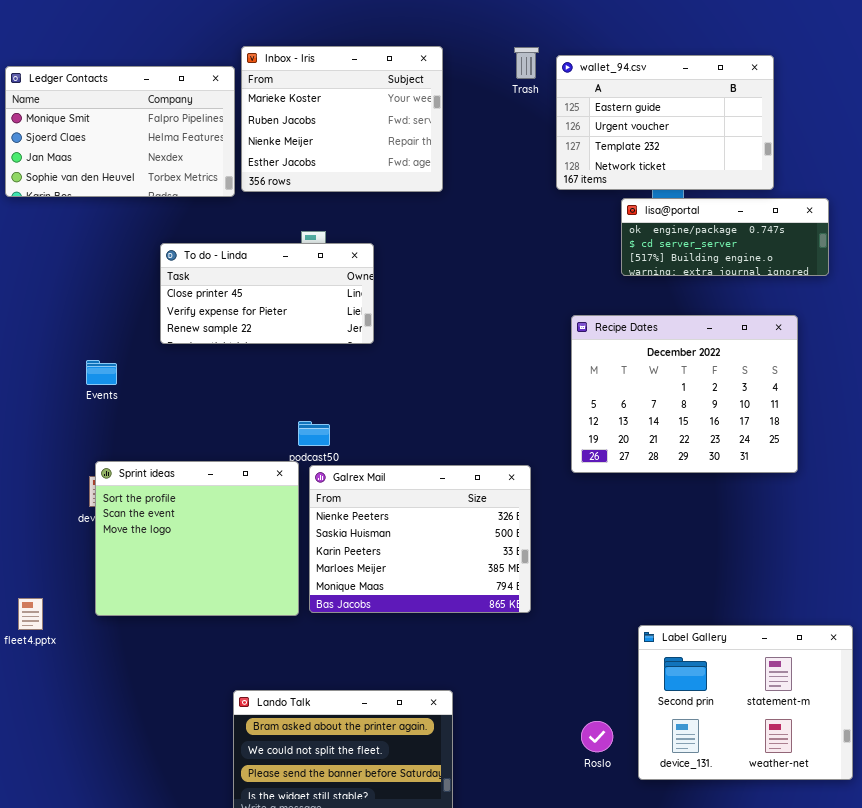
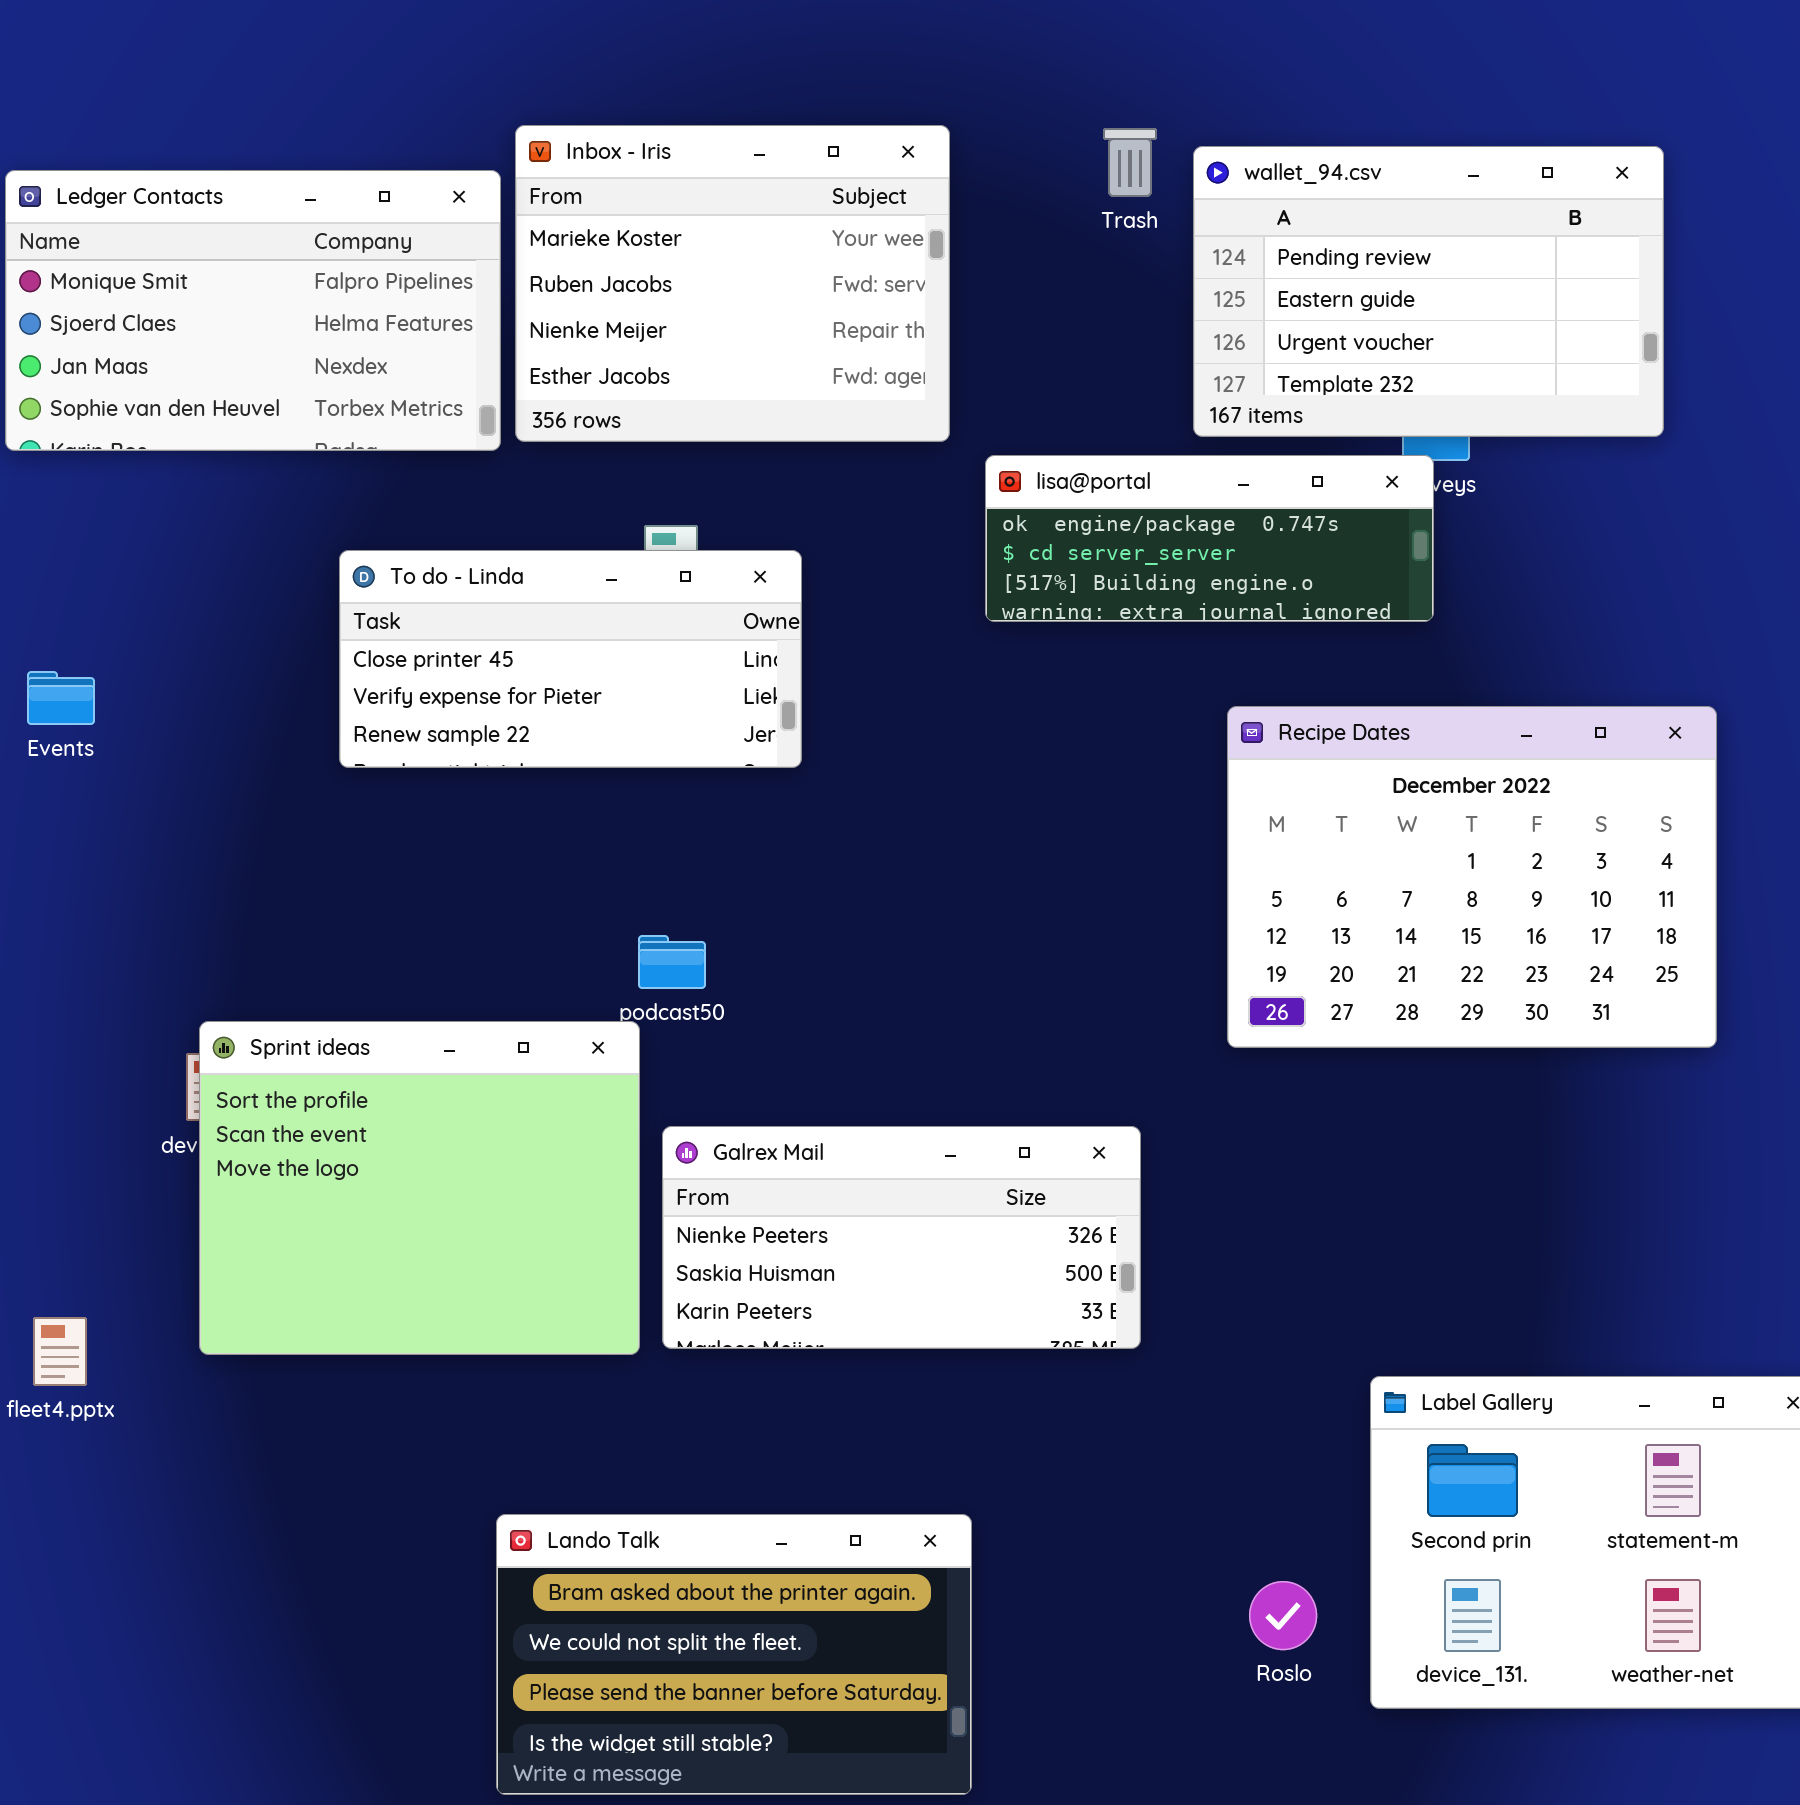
wallet_94.csv: [556,55,774,190] -> [1193,146,1664,437], scrolled up 1 row
lisa@portal: [621,198,829,276] -> [985,455,1434,622], moved
Events: [86,360,117,385] -> [27,671,95,725], moved
Galrex Mail: [309,465,531,613] -> [662,1126,1141,1349], resized

